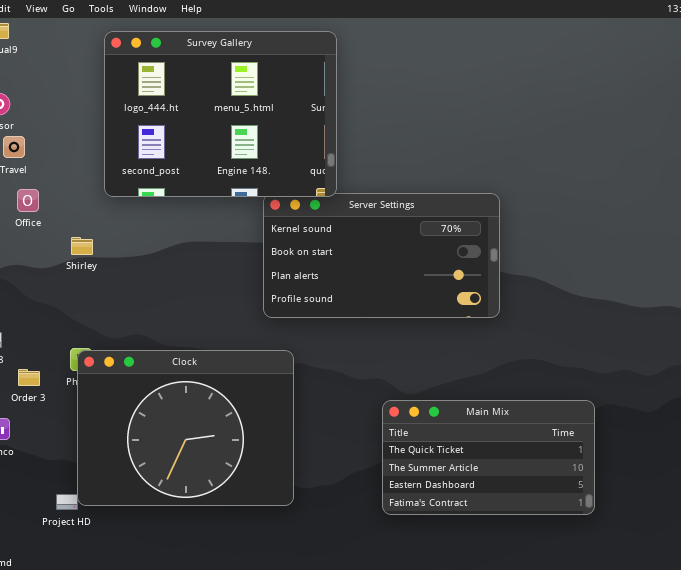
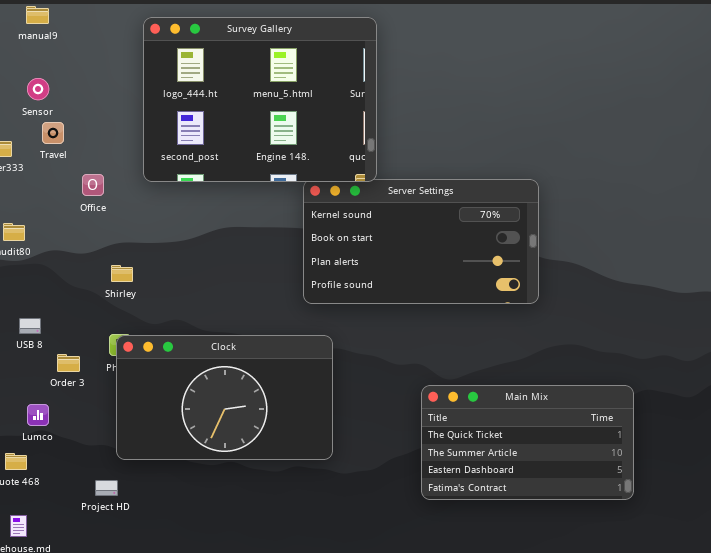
Office: [17,189,39,212] -> [82,174,104,196], moved
Shirley: [71,237,93,255] -> [111,265,133,282], moved
Clock: [77,350,294,506] -> [116,335,333,460], resized

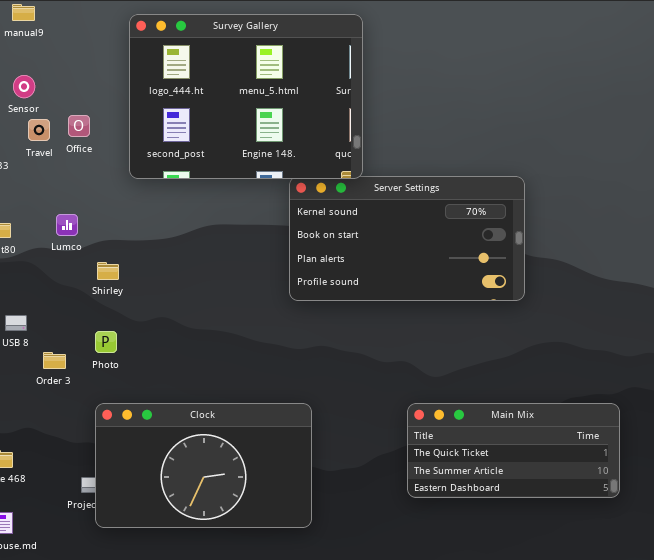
Office: [82,174,104,196] -> [68,115,90,137], moved
Clock: [116,335,333,460] -> [95,403,312,528], moved
Main Mix: [421,385,634,500] -> [407,403,620,498], resized
Lumco: [27,404,49,426] -> [56,214,78,236], moved

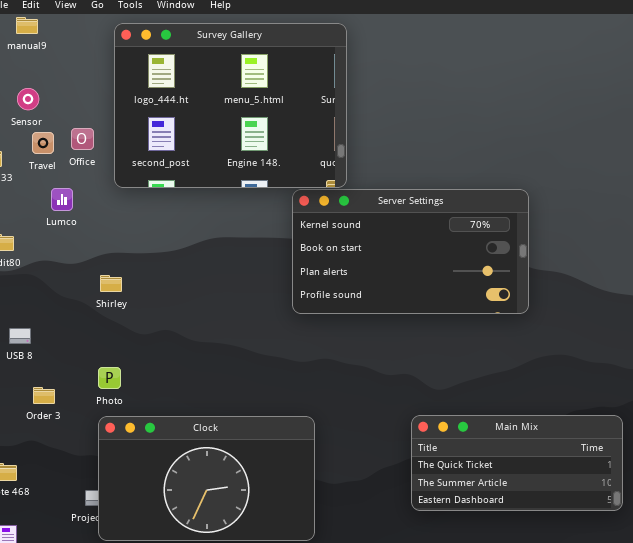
Survey Gallery: [129,14,363,179] -> [114,23,347,188], moved
Lumco: [56,214,78,236] -> [51,188,73,211], moved
Photo: [95,331,117,353] -> [98,367,121,389], moved
Order 3: [43,352,66,369] -> [33,387,55,404], moved

